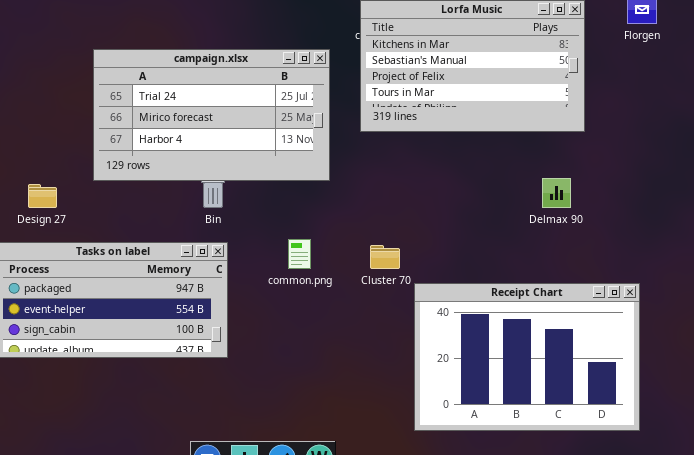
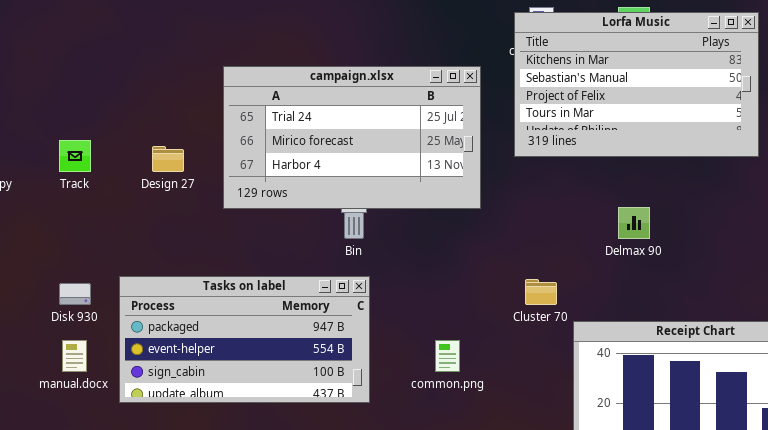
Delmax 90: [542,178,571,208] -> [618,207,650,239], moved
Design 27: [28,184,57,208] -> [152,146,184,172], moved
common.png: [288,239,311,269] -> [435,340,460,372], moved

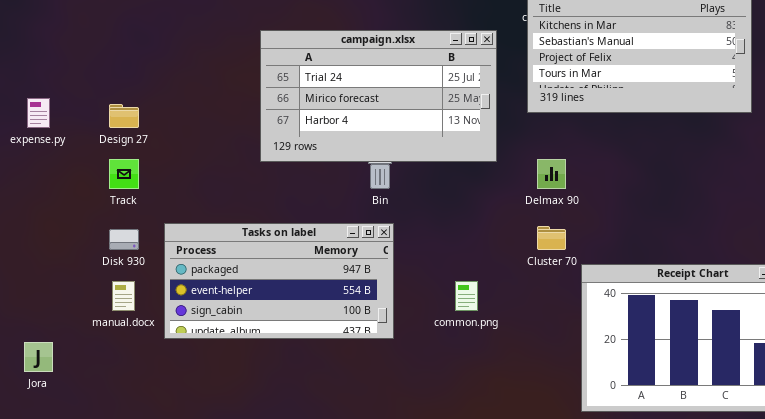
Track: [59,140,91,172] -> [109,159,139,189], moved
Design 27: [152,146,184,172] -> [109,104,139,128], moved
Delmax 90: [618,207,650,239] -> [537,159,566,189], moved

